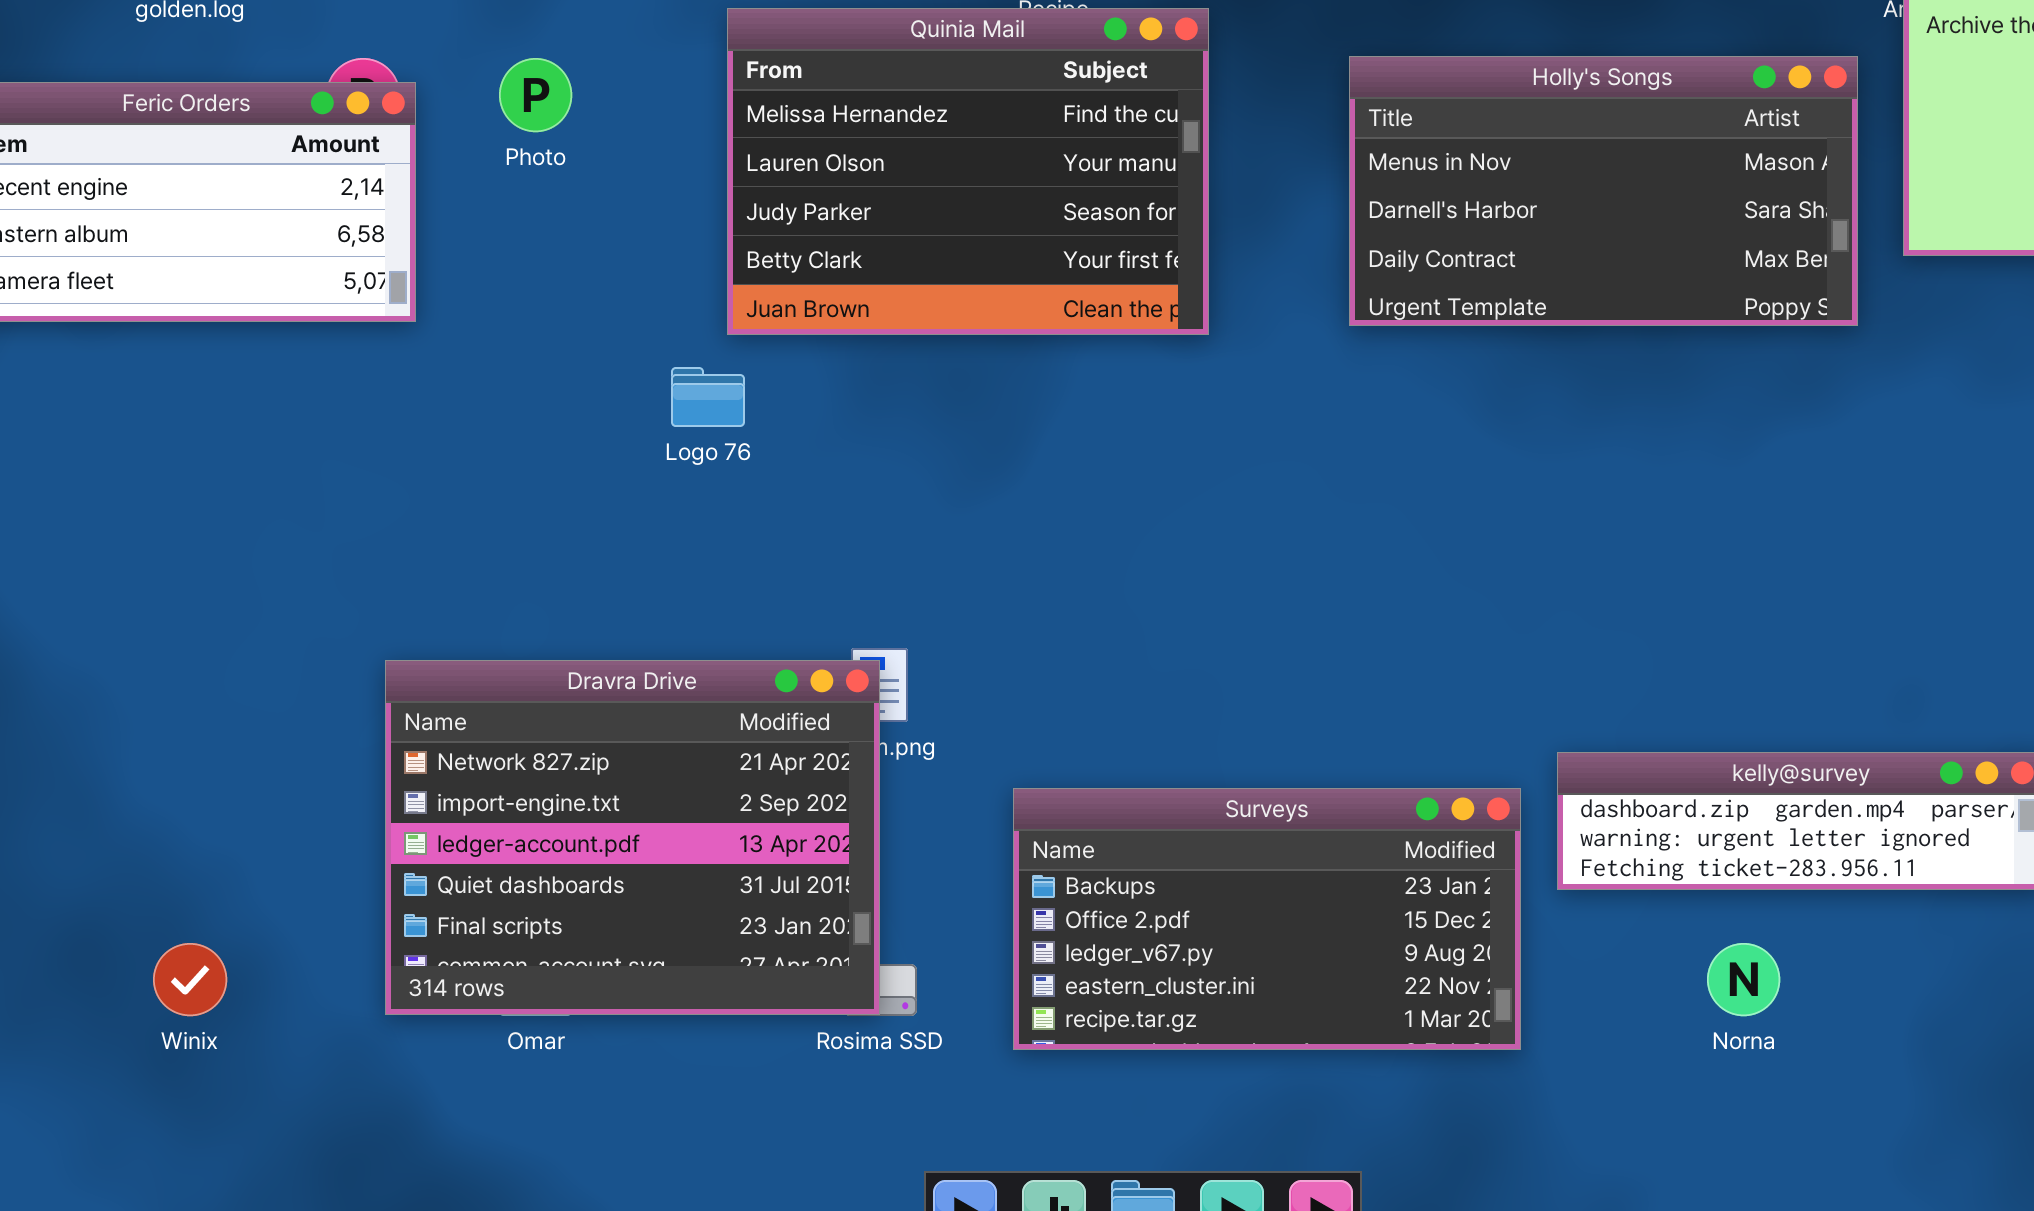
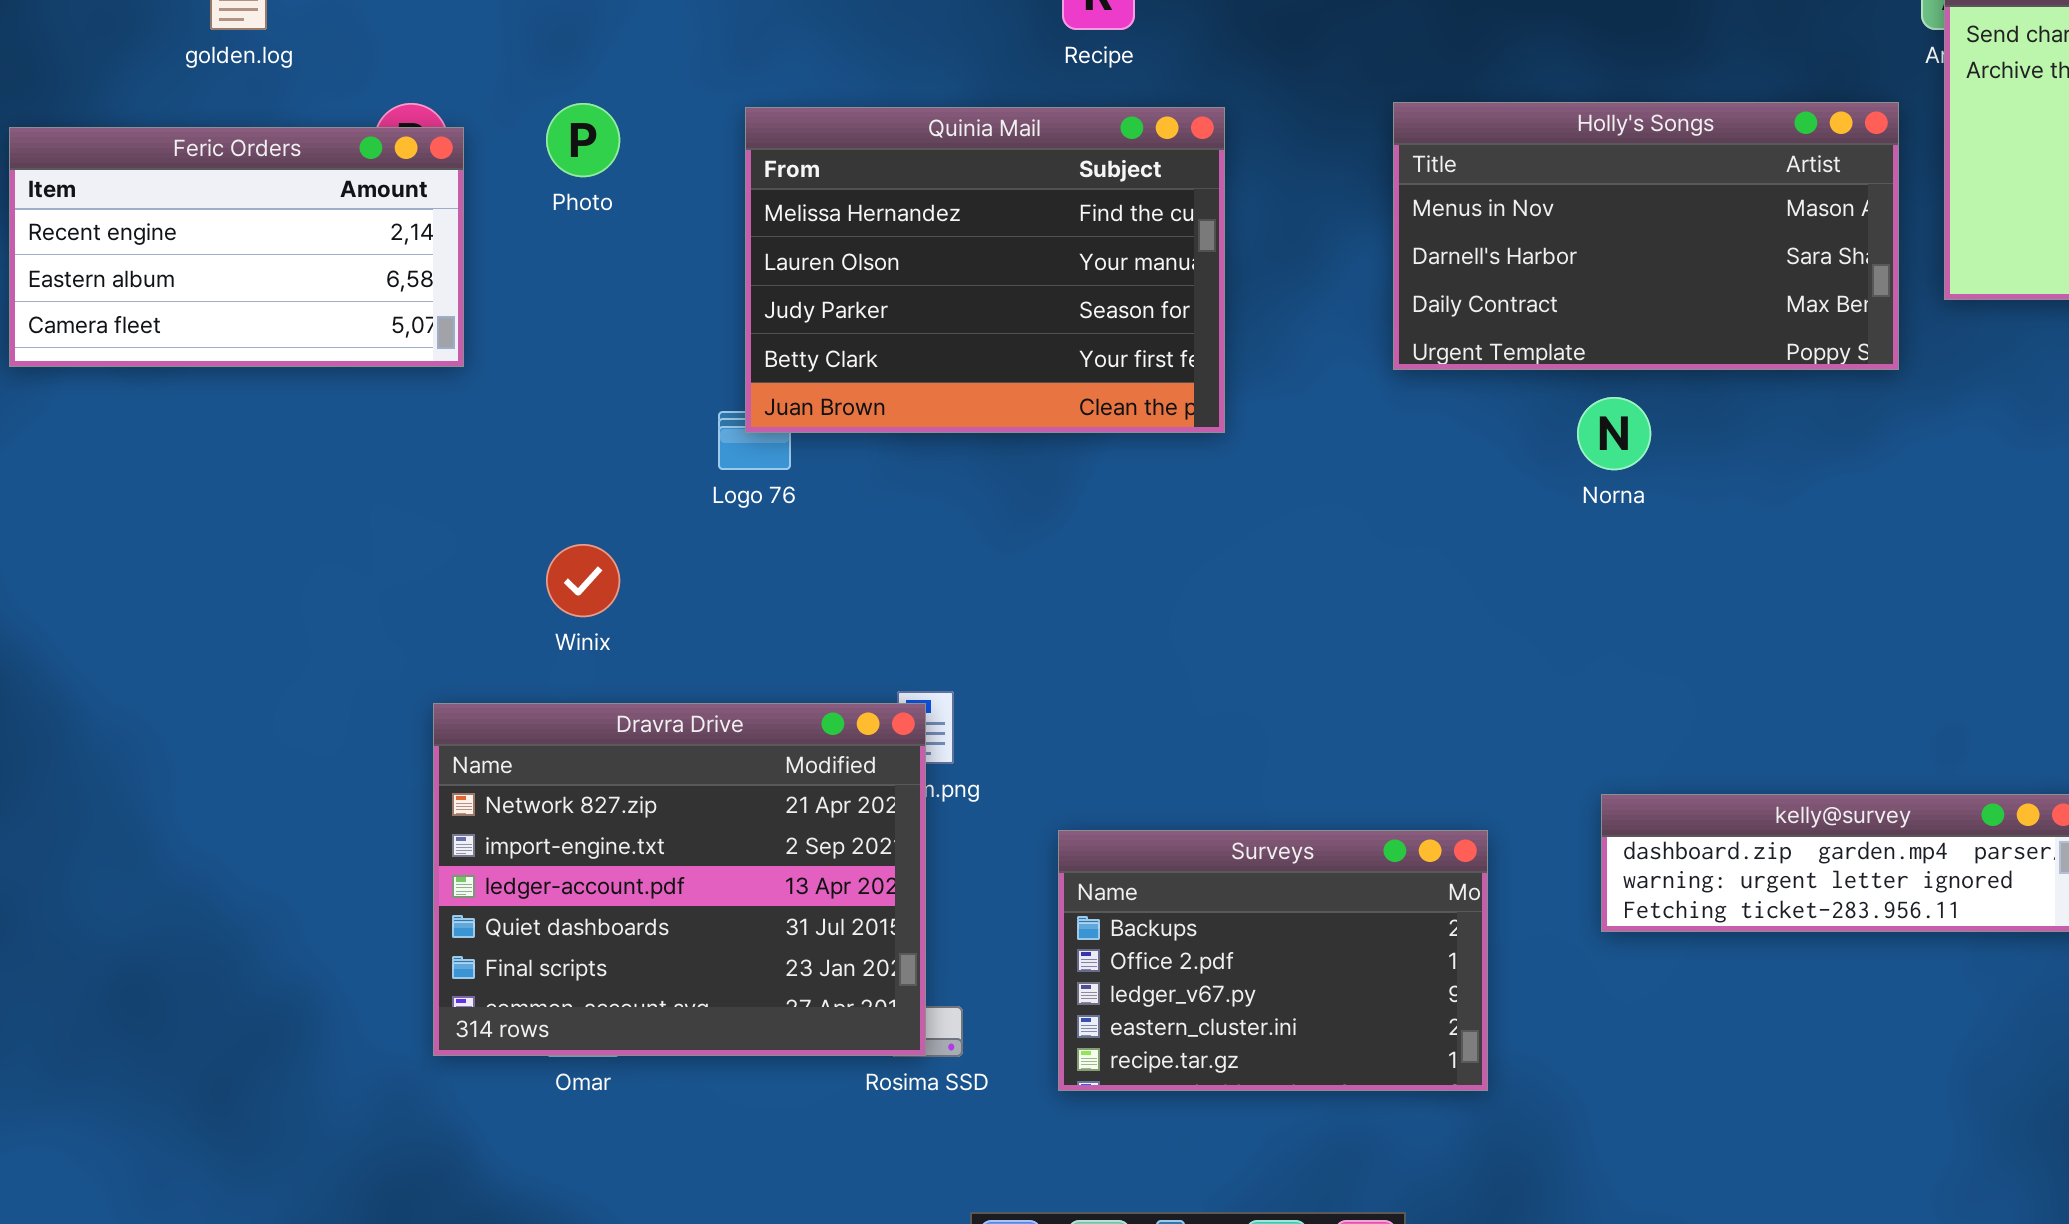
Quinia Mail: [727,8,1209,335] -> [745,107,1225,433], moved
Surveys: [1013,788,1521,1050] -> [1058,830,1488,1091], resized
Winix: [153,943,227,1016] -> [546,544,620,617], moved
Norna: [1707,943,1780,1016] -> [1577,397,1651,470], moved

